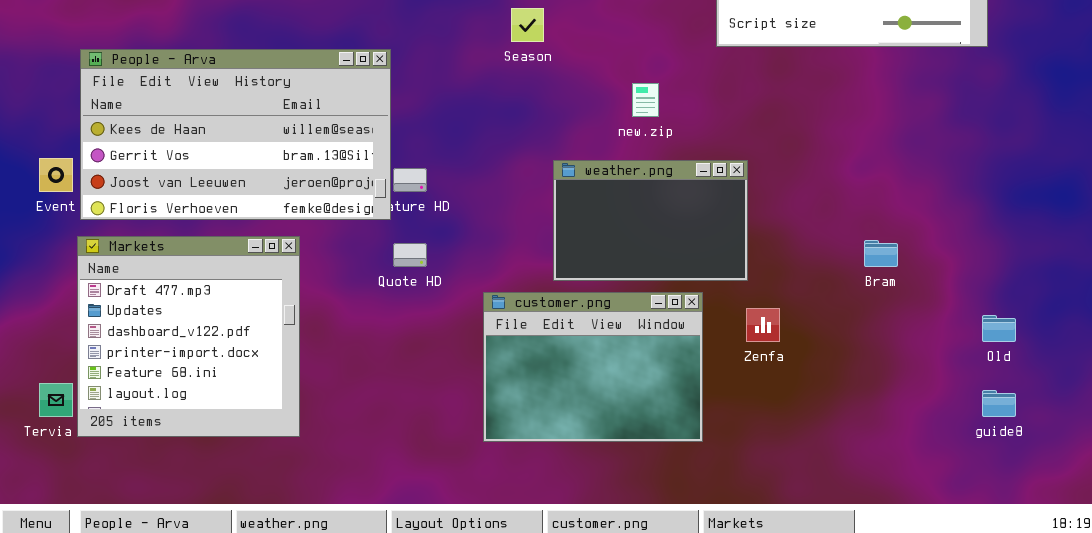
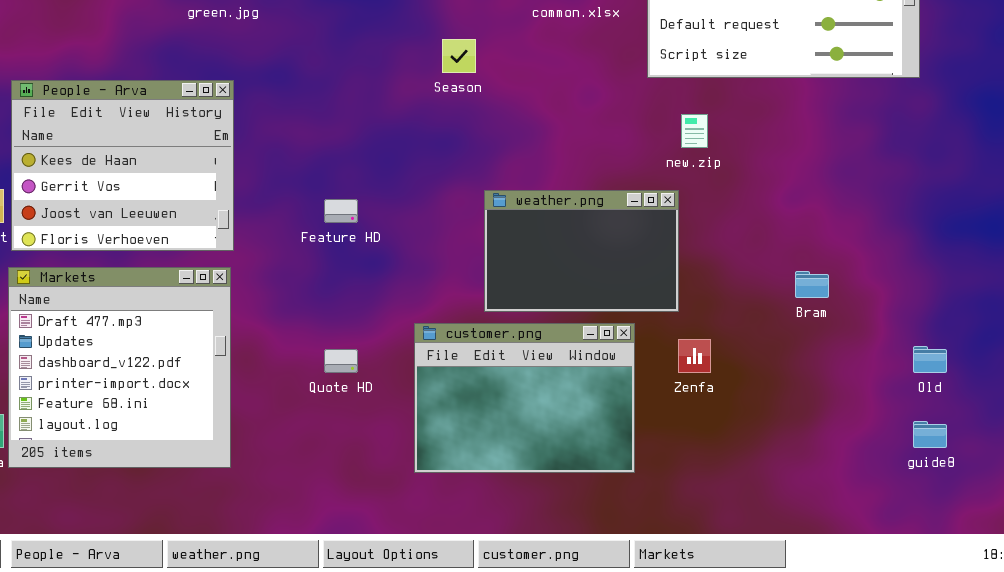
People - Arva: [80,49,391,220] -> [11,80,234,251], resized
new.zip: [632,83,659,117] -> [681,114,708,148], moved
Quote HD: [393,243,427,267] -> [324,349,358,373], moved

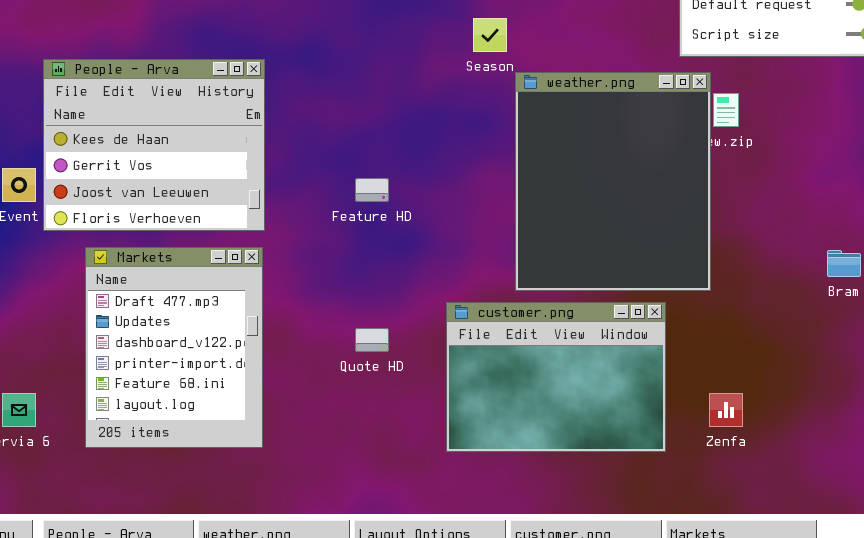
weather.png: [484,190,679,312] -> [515,72,711,291], resized
Markets: [8,267,231,468] -> [85,247,263,448], resized
Zenfa: [678,339,711,373] -> [709,393,743,427], moved

